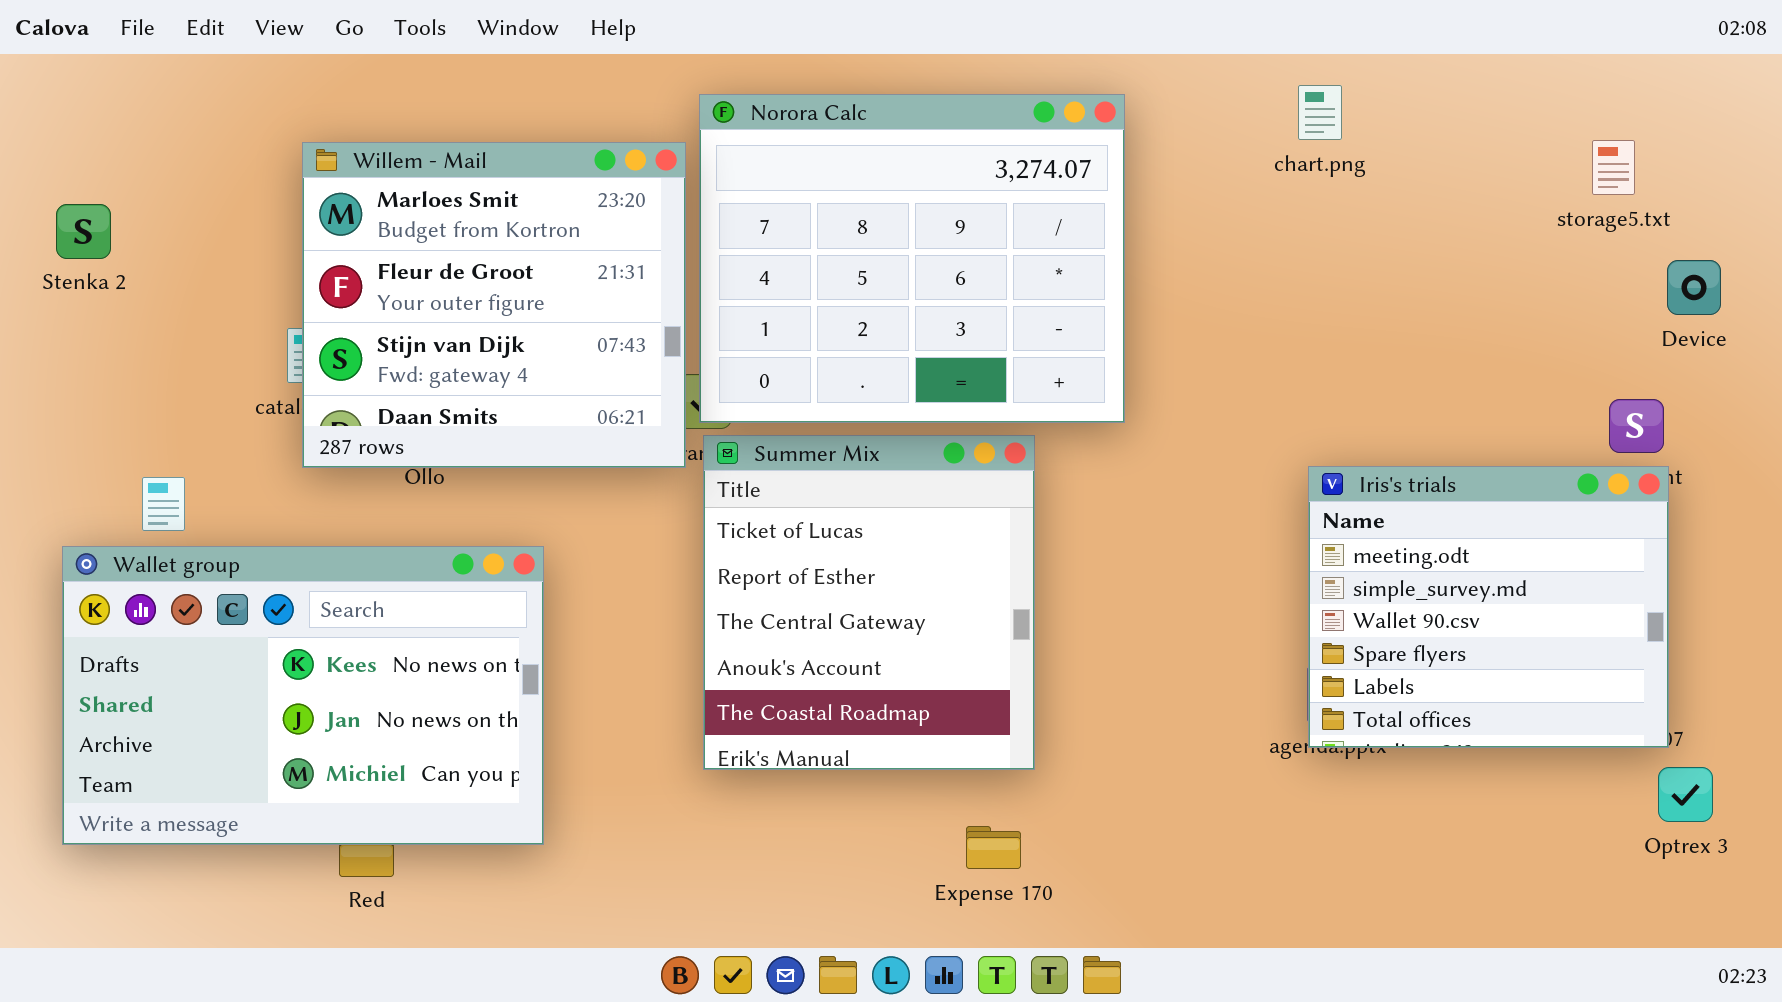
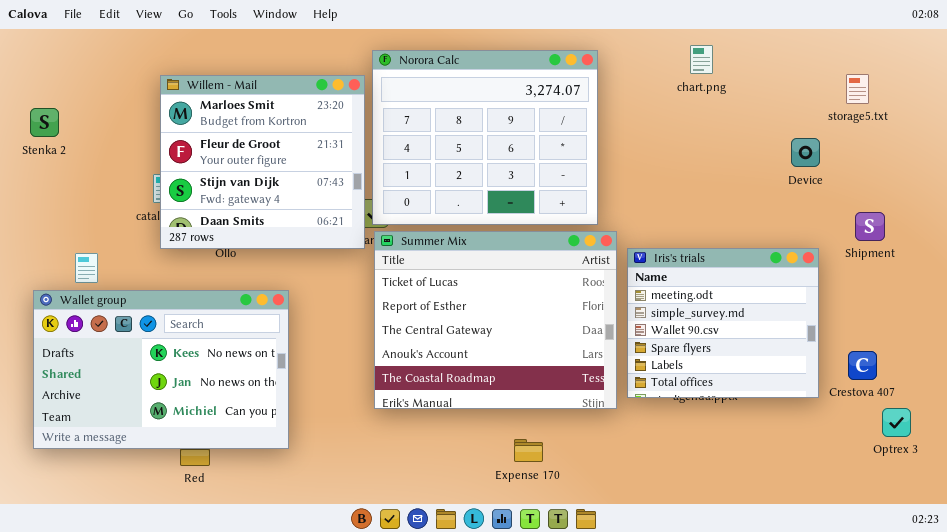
Device: [1667,260,1721,315] -> [791,138,820,167], moved
Summer Mix: [703,435,1035,770] -> [374,231,617,409], resized
Iris's trials: [1308,466,1669,748] -> [627,248,819,398], moved

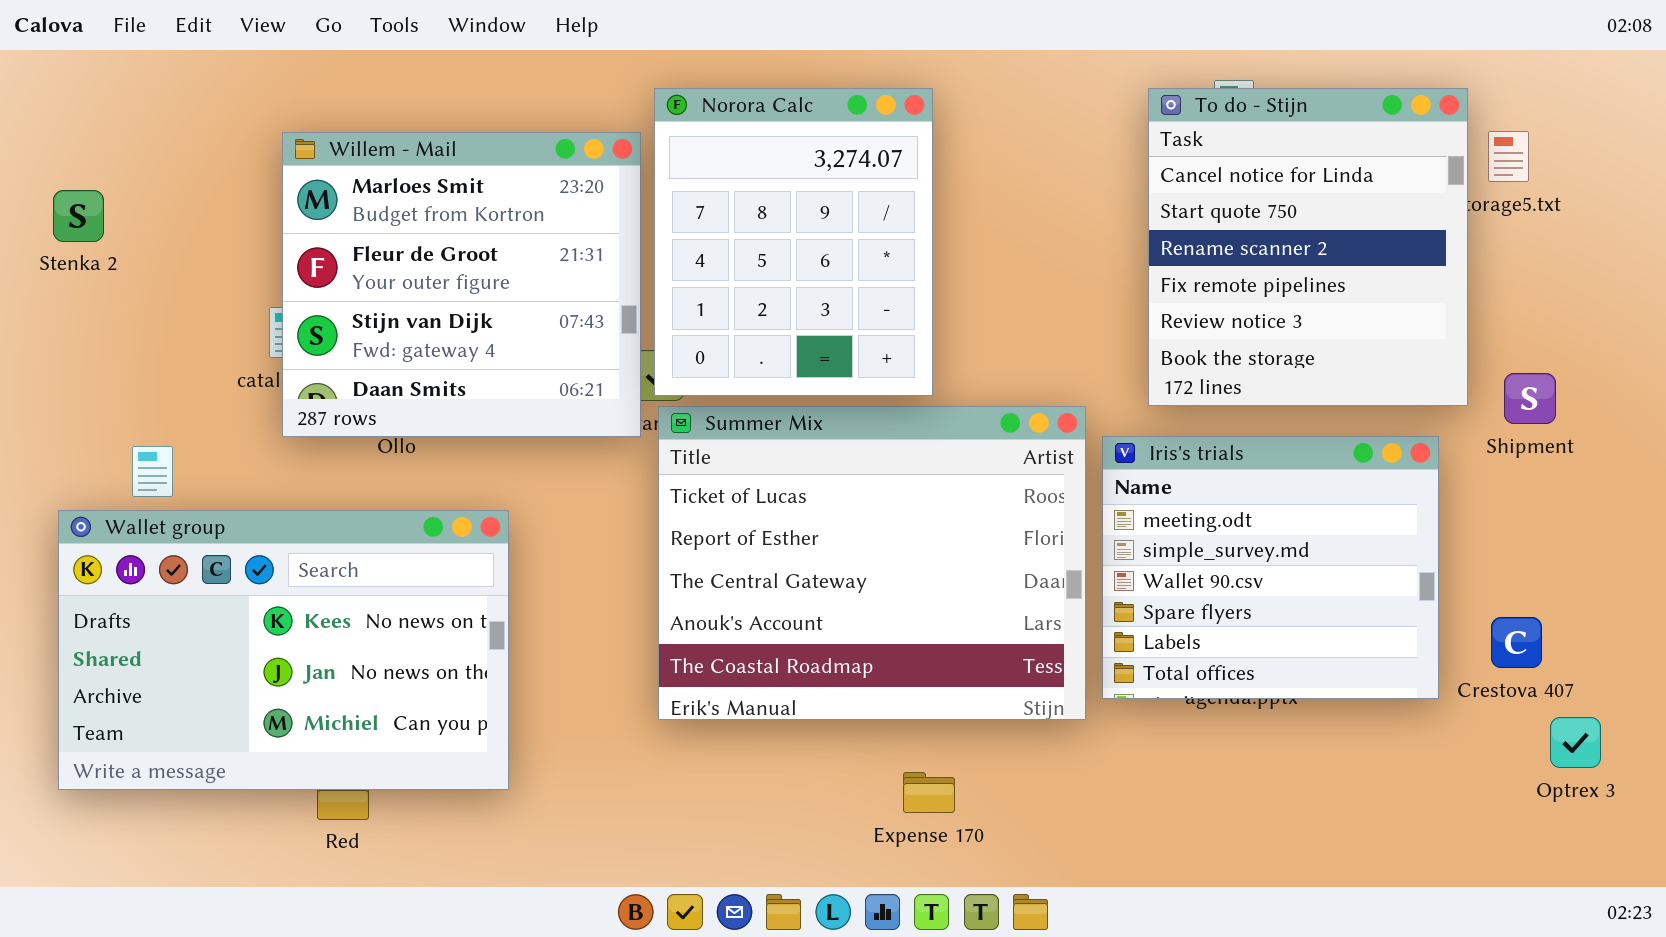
Norora Calc: [372,50,598,225] -> [654,88,933,396], resized
To do - Stijn: none -> [1148,88,1468,406], opened

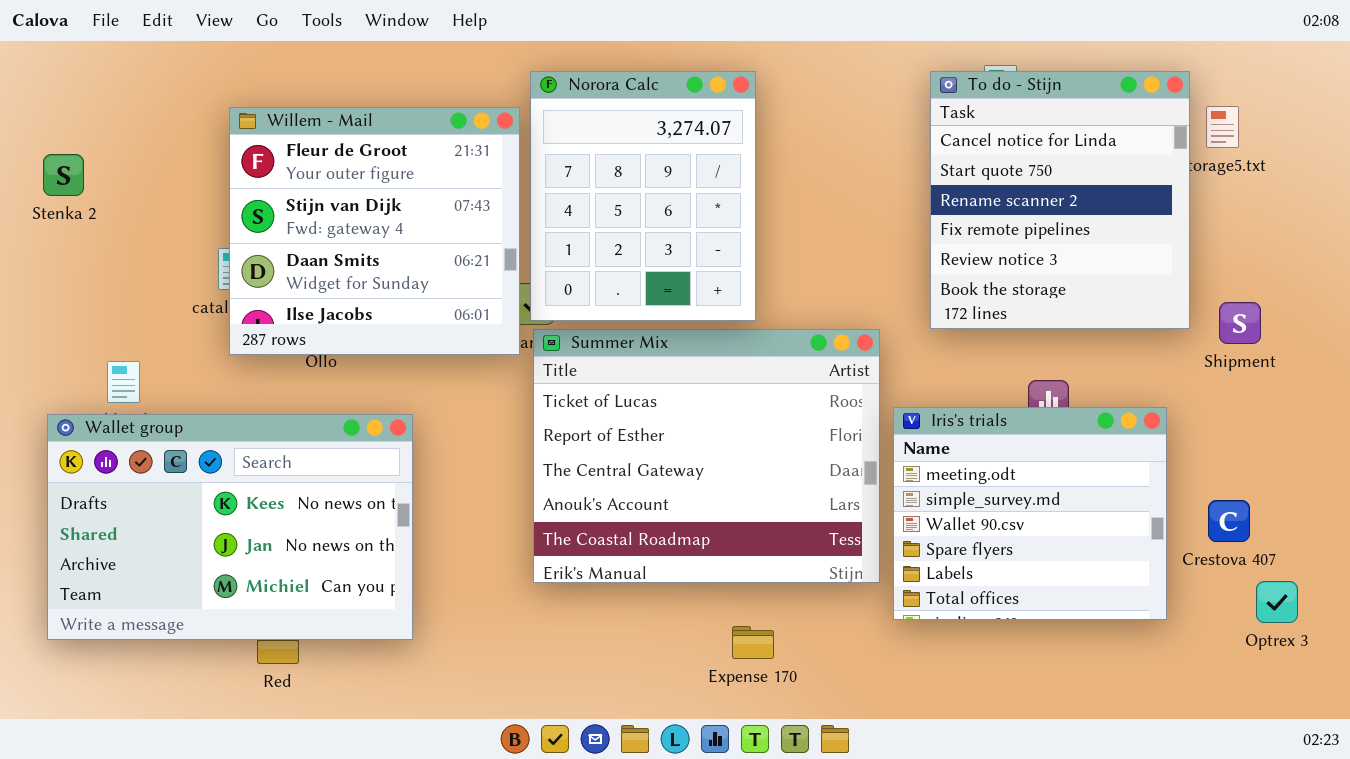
Willem - Mail: [282,132,641,437] -> [229,107,520,355], scrolled down 1 row
Iris's trials: [1102,436,1439,699] -> [893,407,1167,620], moved

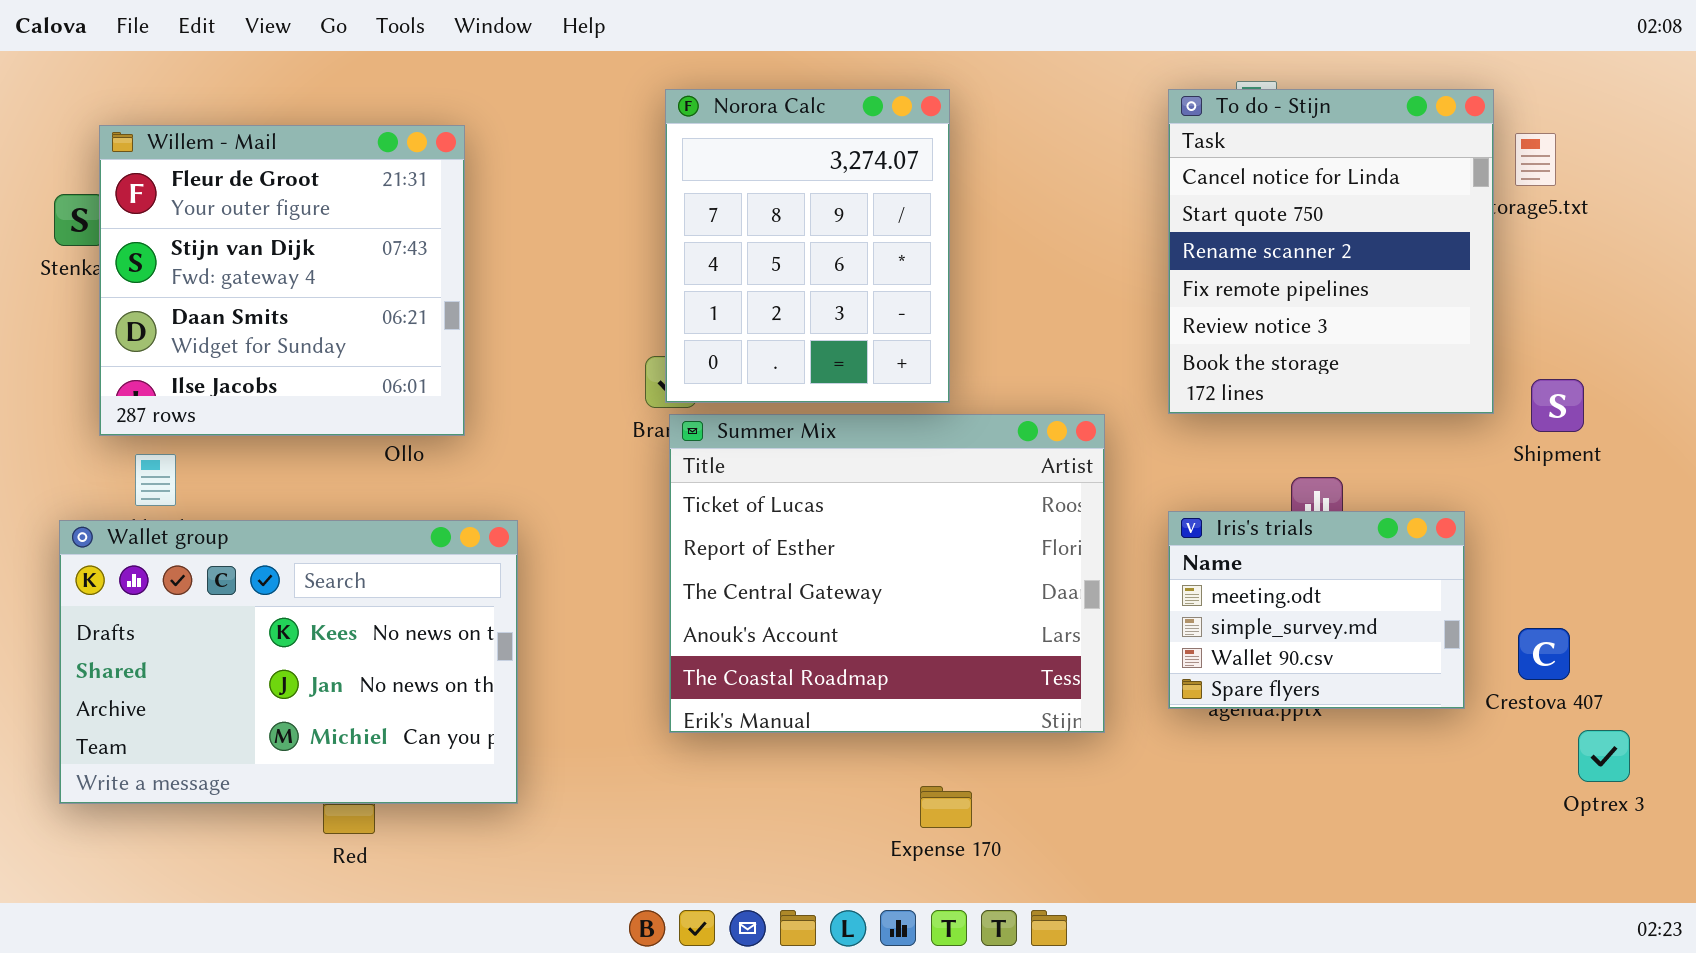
Willem - Mail: [229,107,520,355] -> [99,125,465,436], moved
Iris's trials: [893,407,1167,620] -> [1168,511,1465,709], resized

